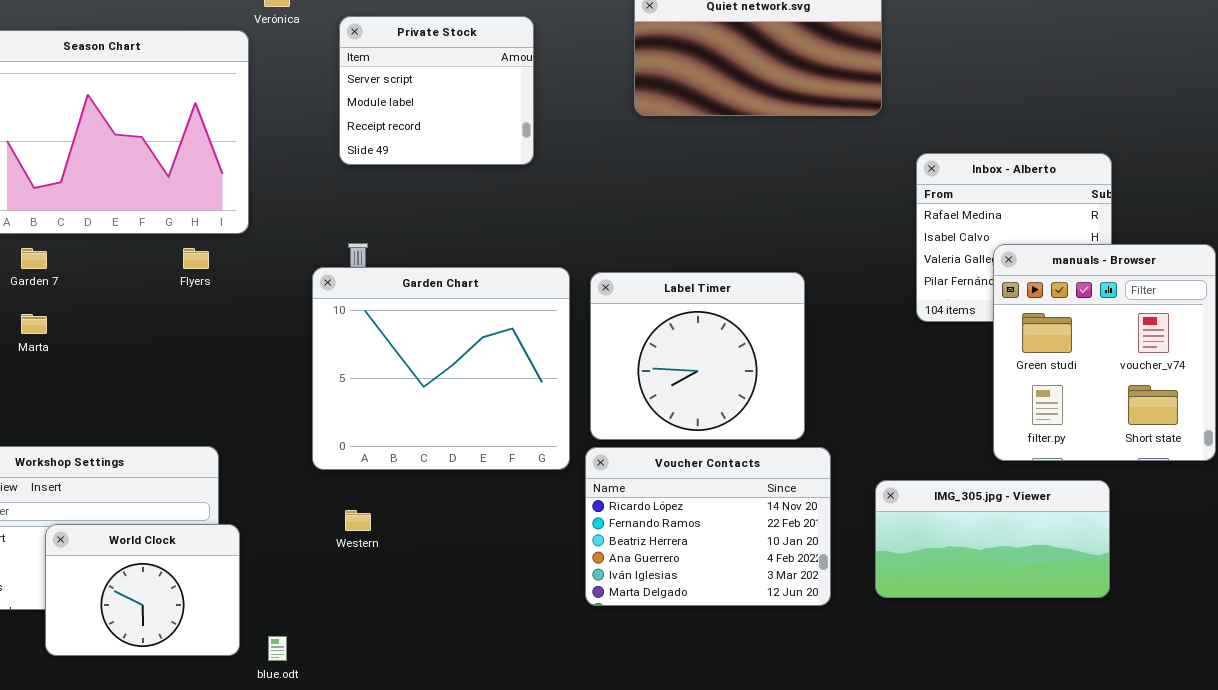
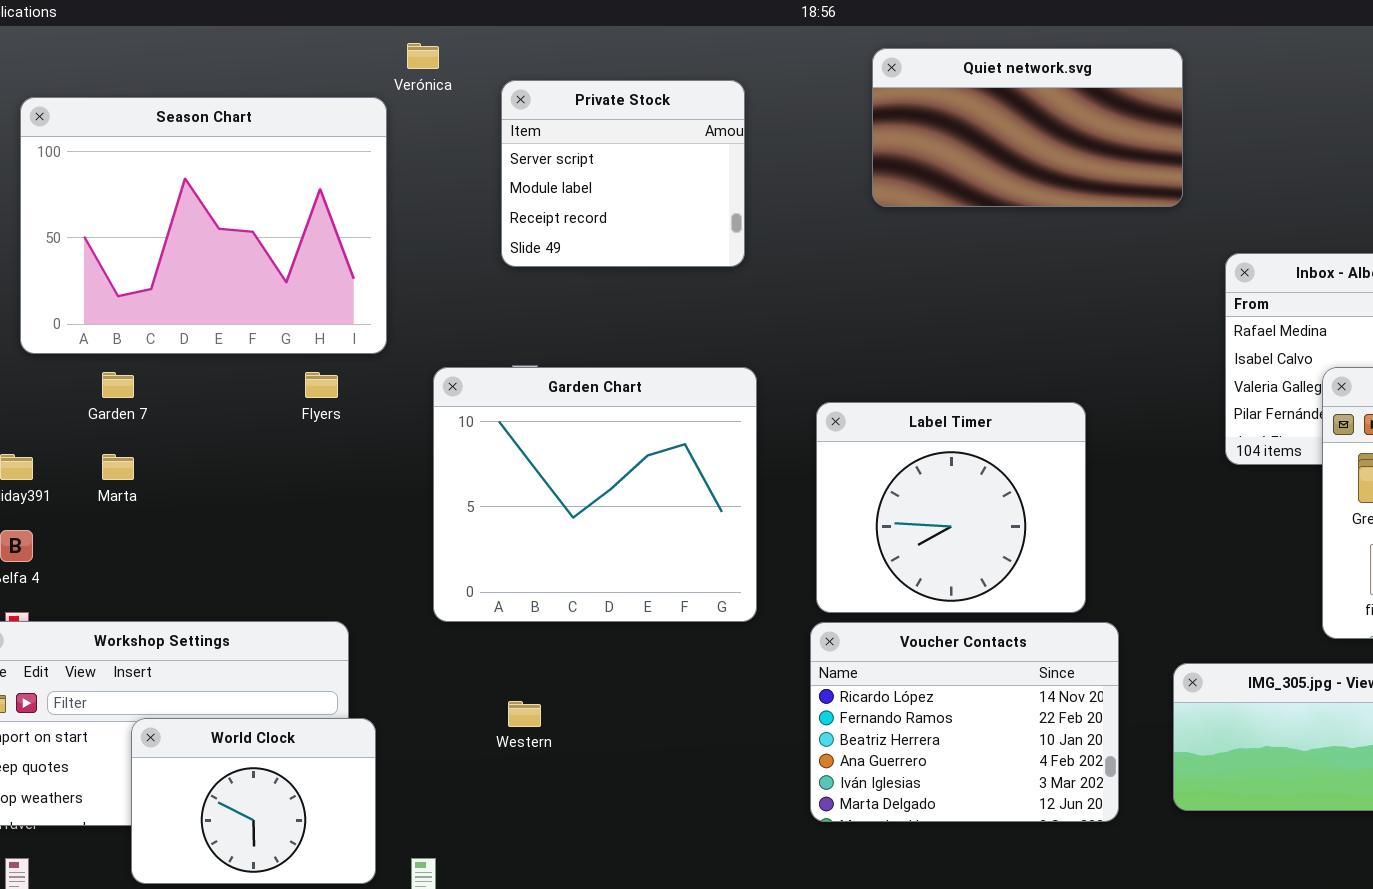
Garden Chart: [312,267,570,470] -> [433,367,757,622], moved

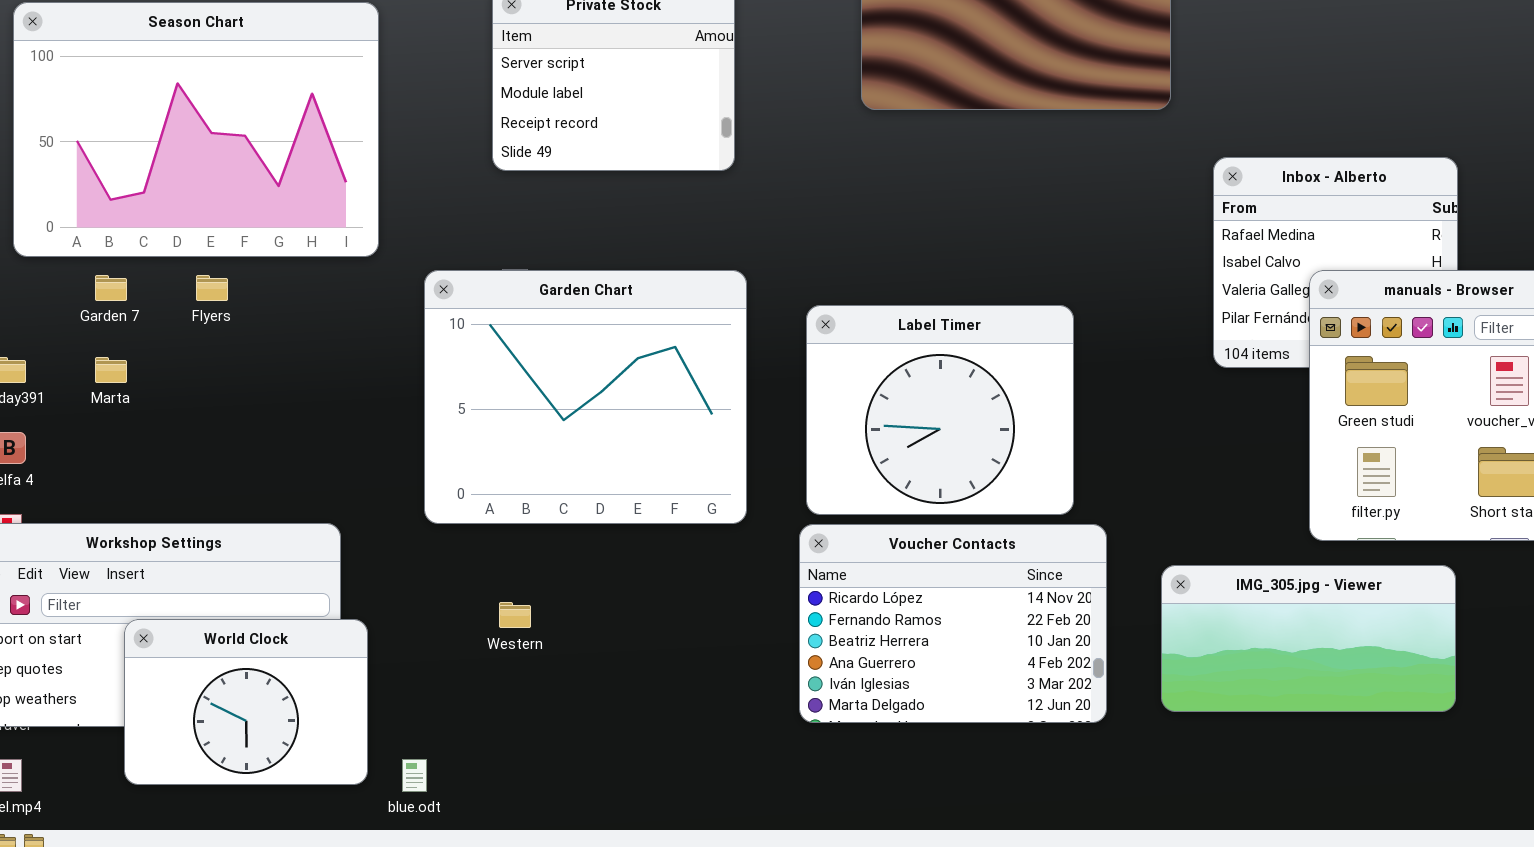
Flyers: [305,372,338,398] -> [196,275,228,301], moved

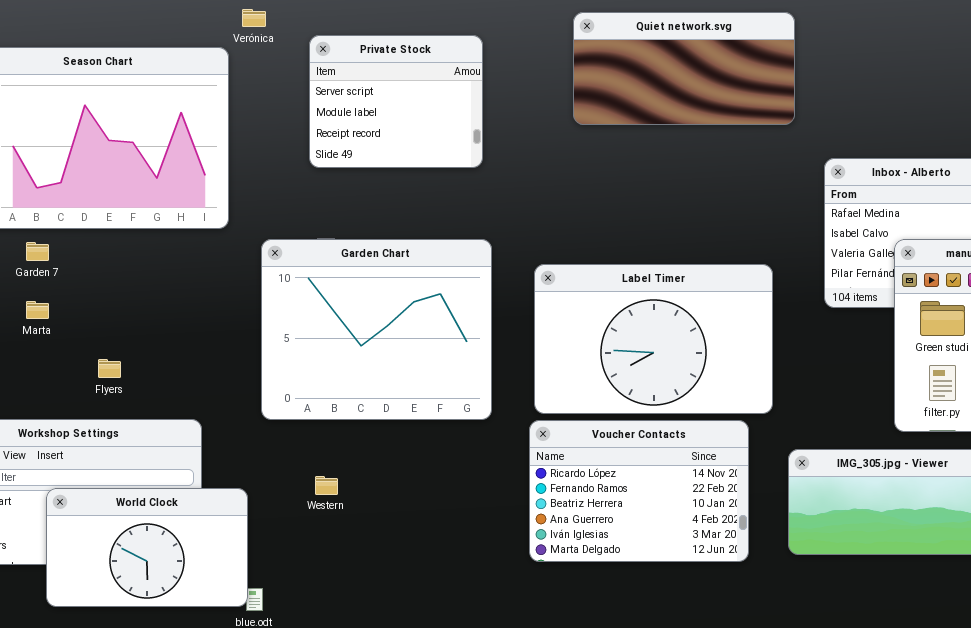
Flyers: [196,275,228,301] -> [98,359,121,378], moved
Label Timer: [806,305,1074,515] -> [534,264,773,414], resized
World Clock: [124,619,368,785] -> [46,488,248,607], resized

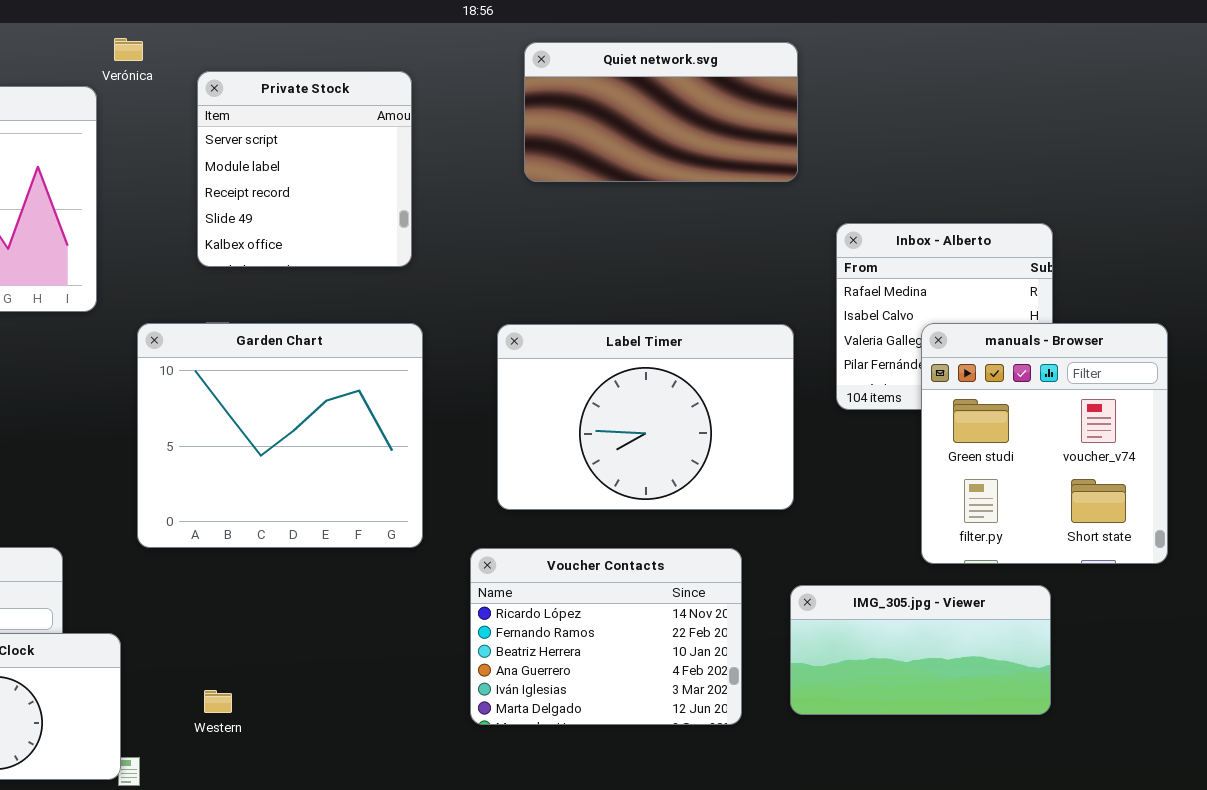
Private Stock: [309,35,483,168] -> [197,71,412,267], resized
Label Timer: [534,264,773,414] -> [497,324,794,510], moved
Western: [315,476,338,495] -> [204,690,232,713], moved

